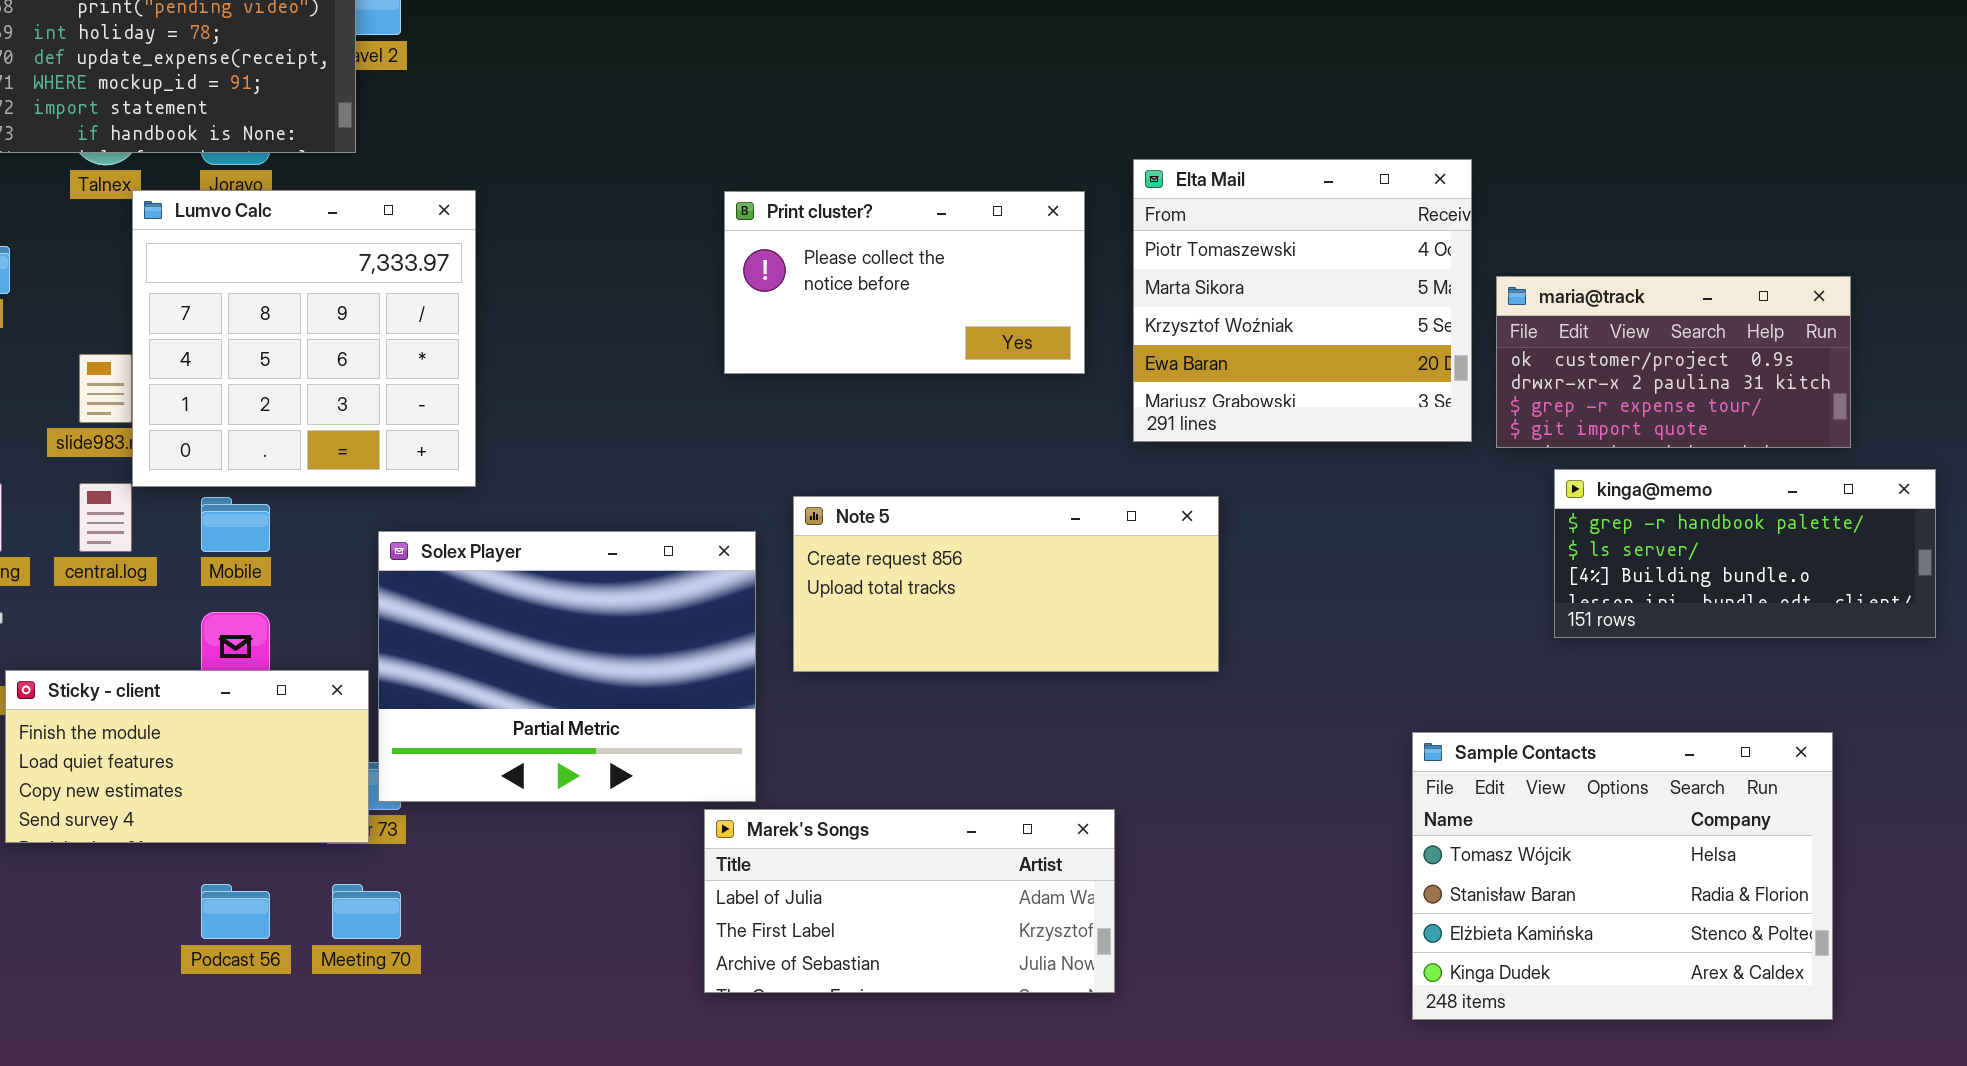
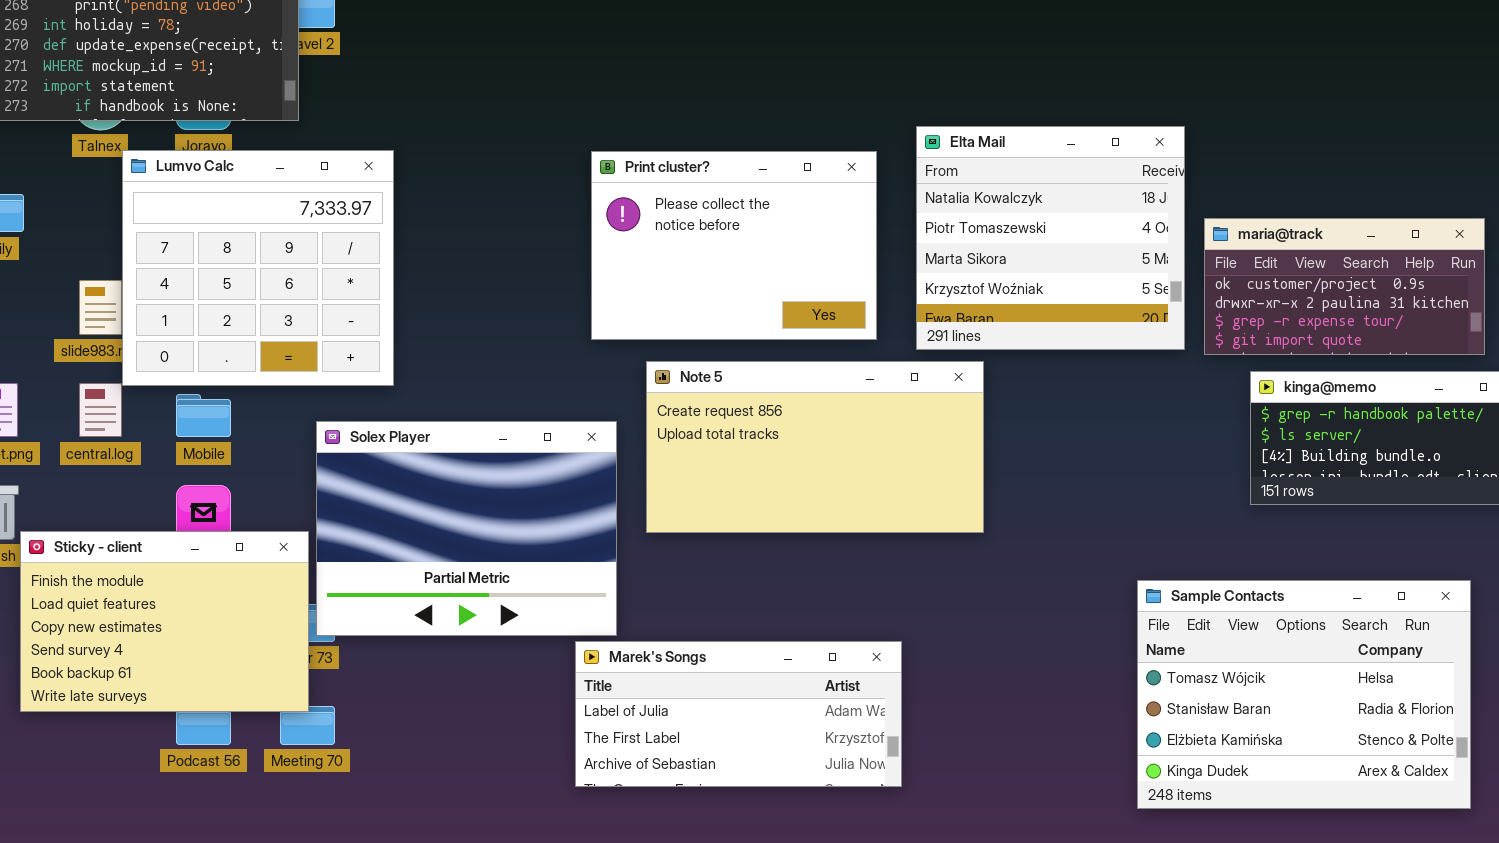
Elta Mail: [1133,159,1472,442] -> [916,126,1185,350], scrolled up 1 row
Print cluster?: [724,191,1085,374] -> [591,151,877,340], resized
Note 5: [793,496,1219,672] -> [646,361,984,533], resized
Sticky - client: [5,670,369,843] -> [20,531,309,712], resized

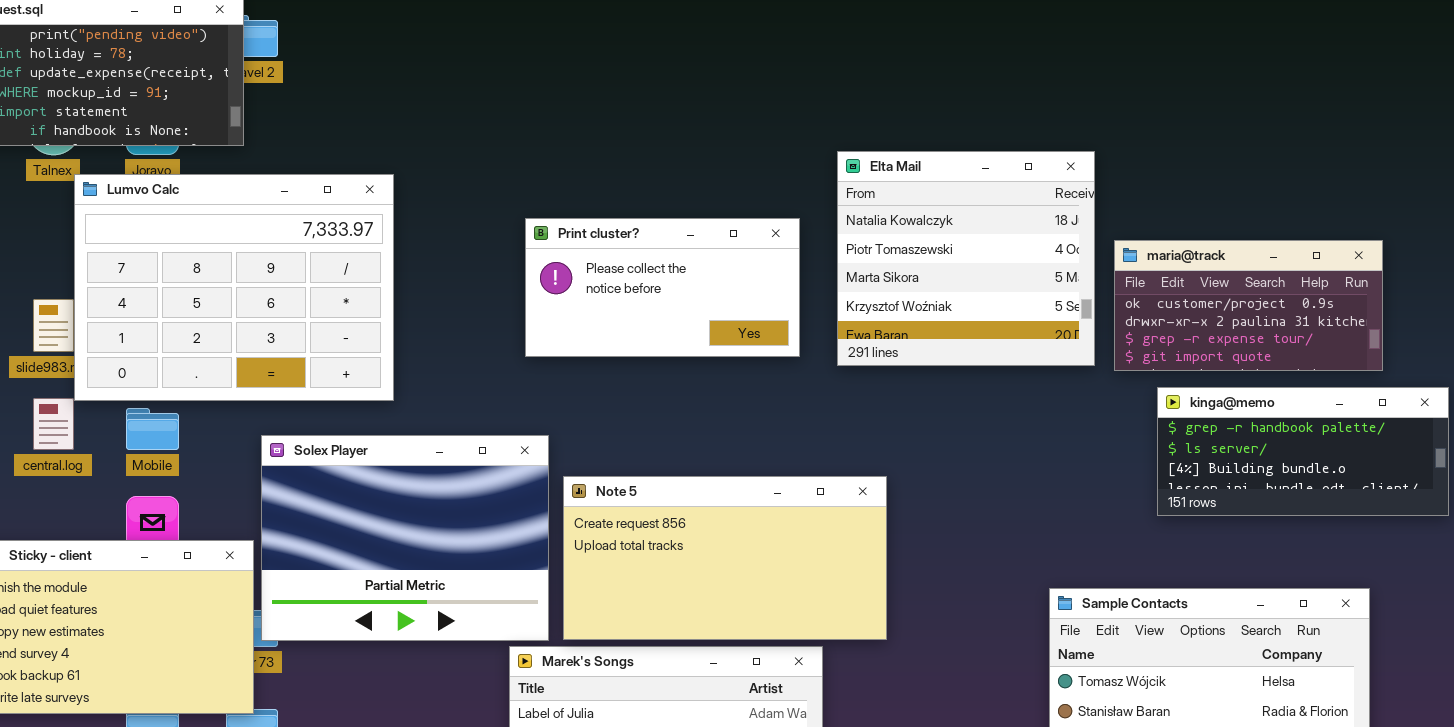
Lumvo Calc: [122,150,394,386] -> [74,174,394,401], resized
Print cluster?: [591,151,877,340] -> [525,218,800,357], resized
Note 5: [646,361,984,533] -> [563,476,887,640], moved

